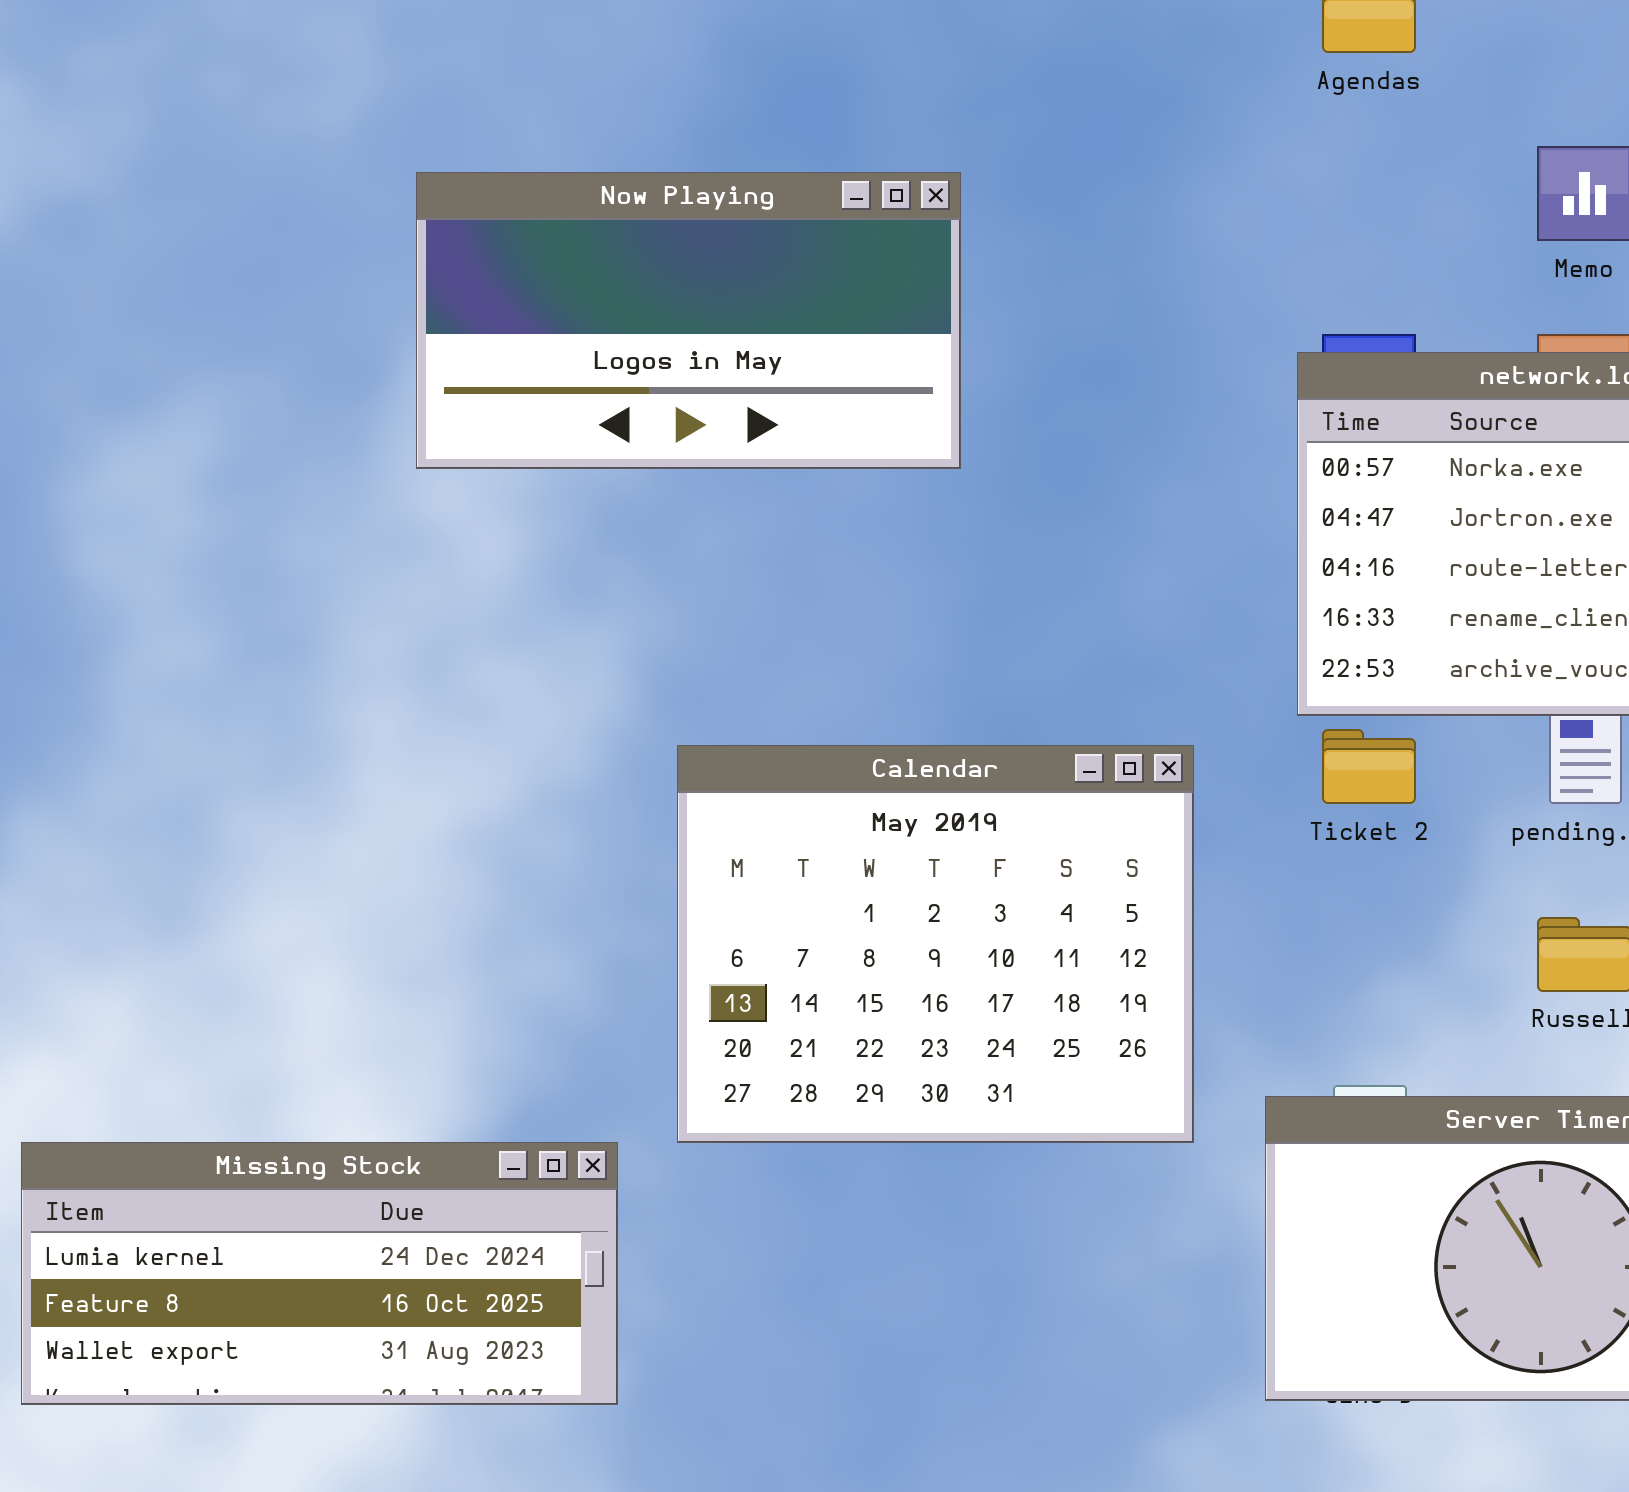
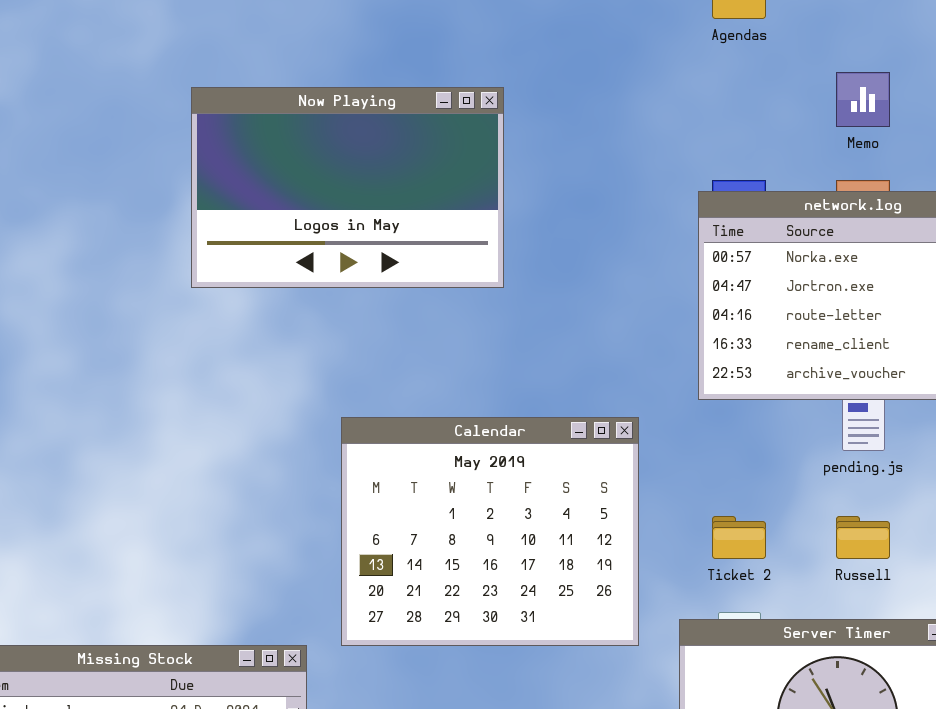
Now Playing: [416,172,961,469] -> [191,87,504,288], resized
Ticket 2: [1322,729,1416,804] -> [712,516,766,559], moved

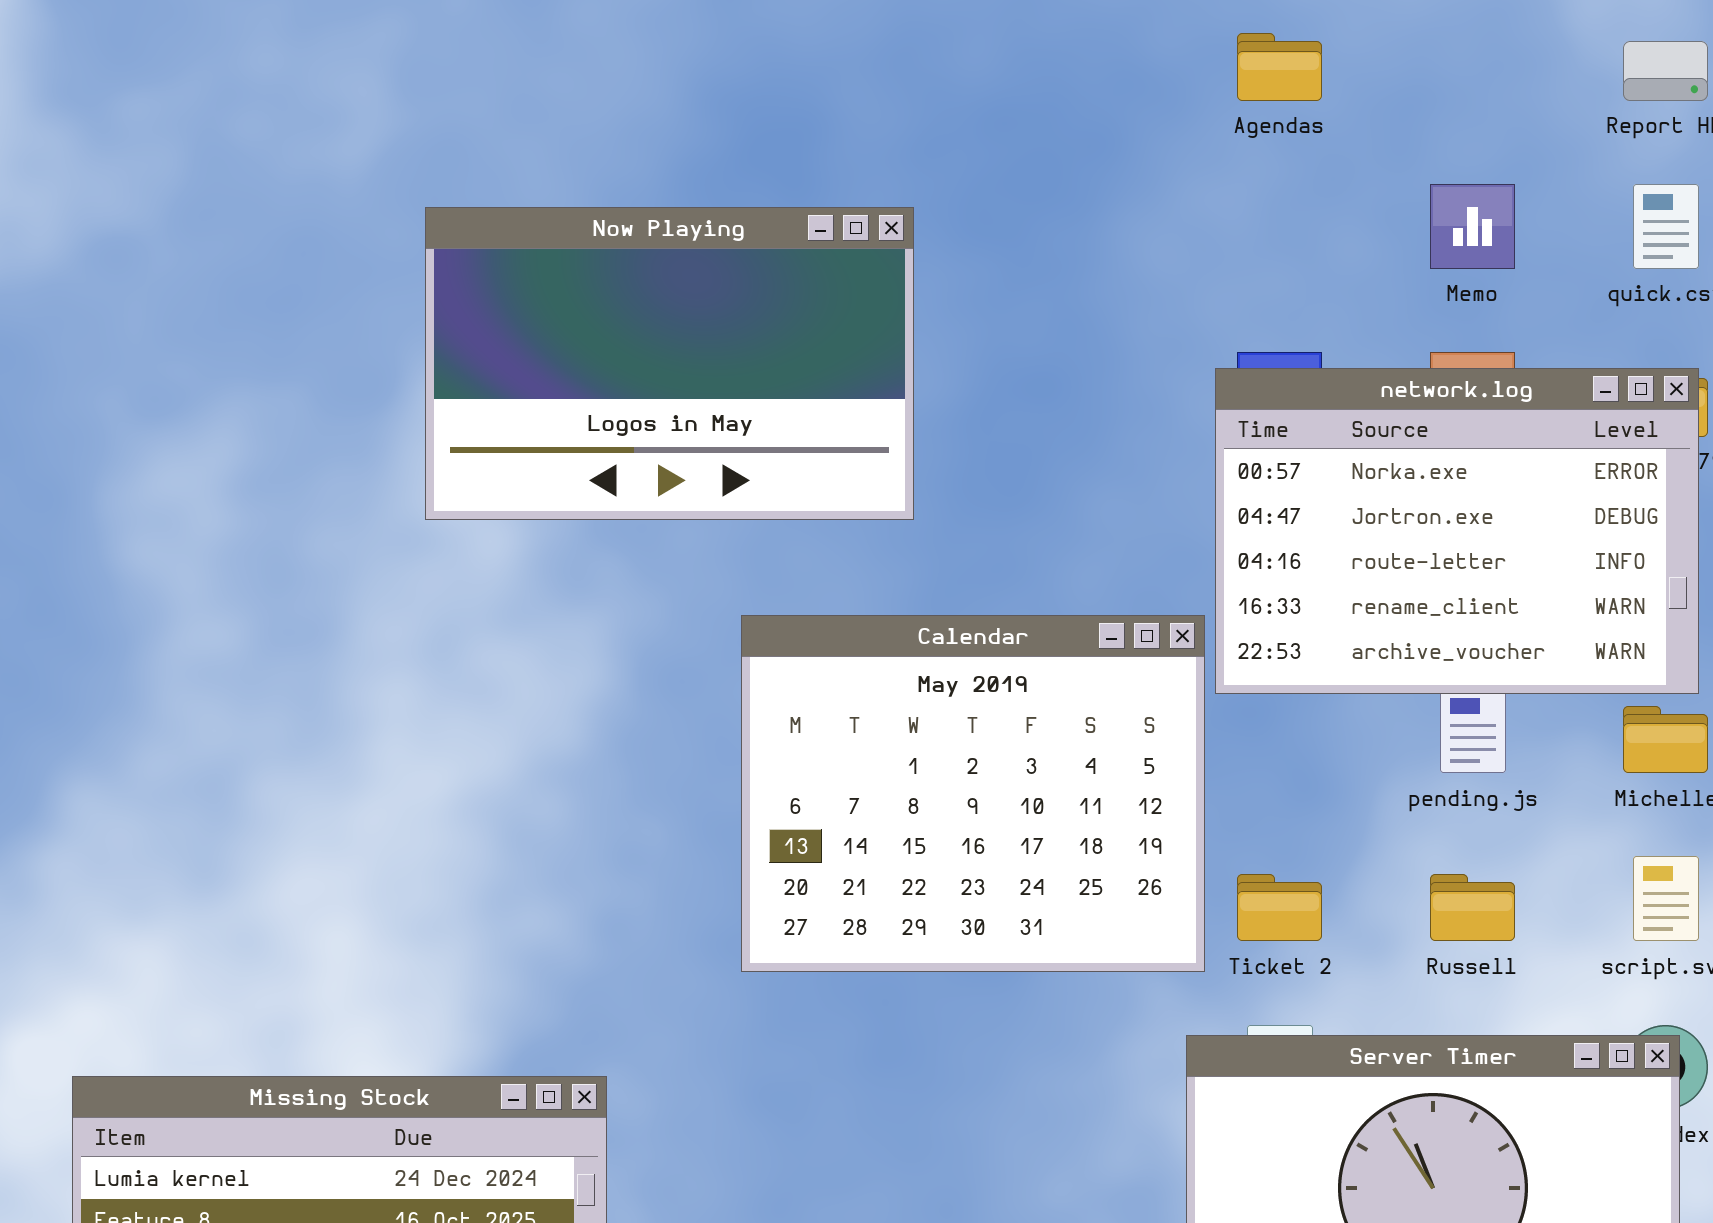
Calendar: [341,417,639,646] -> [741,615,1205,972], moved

